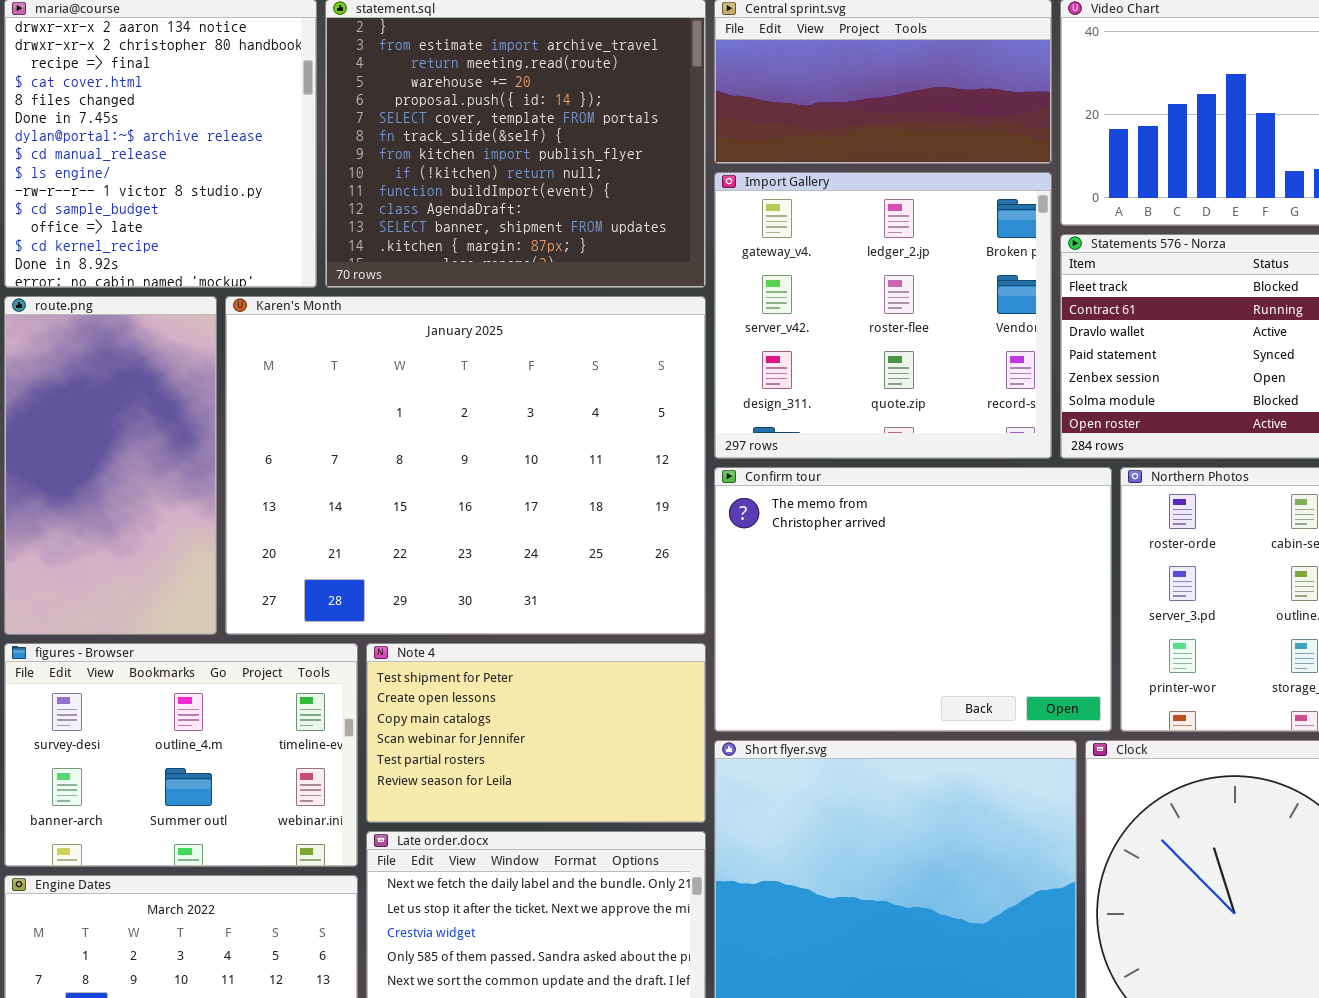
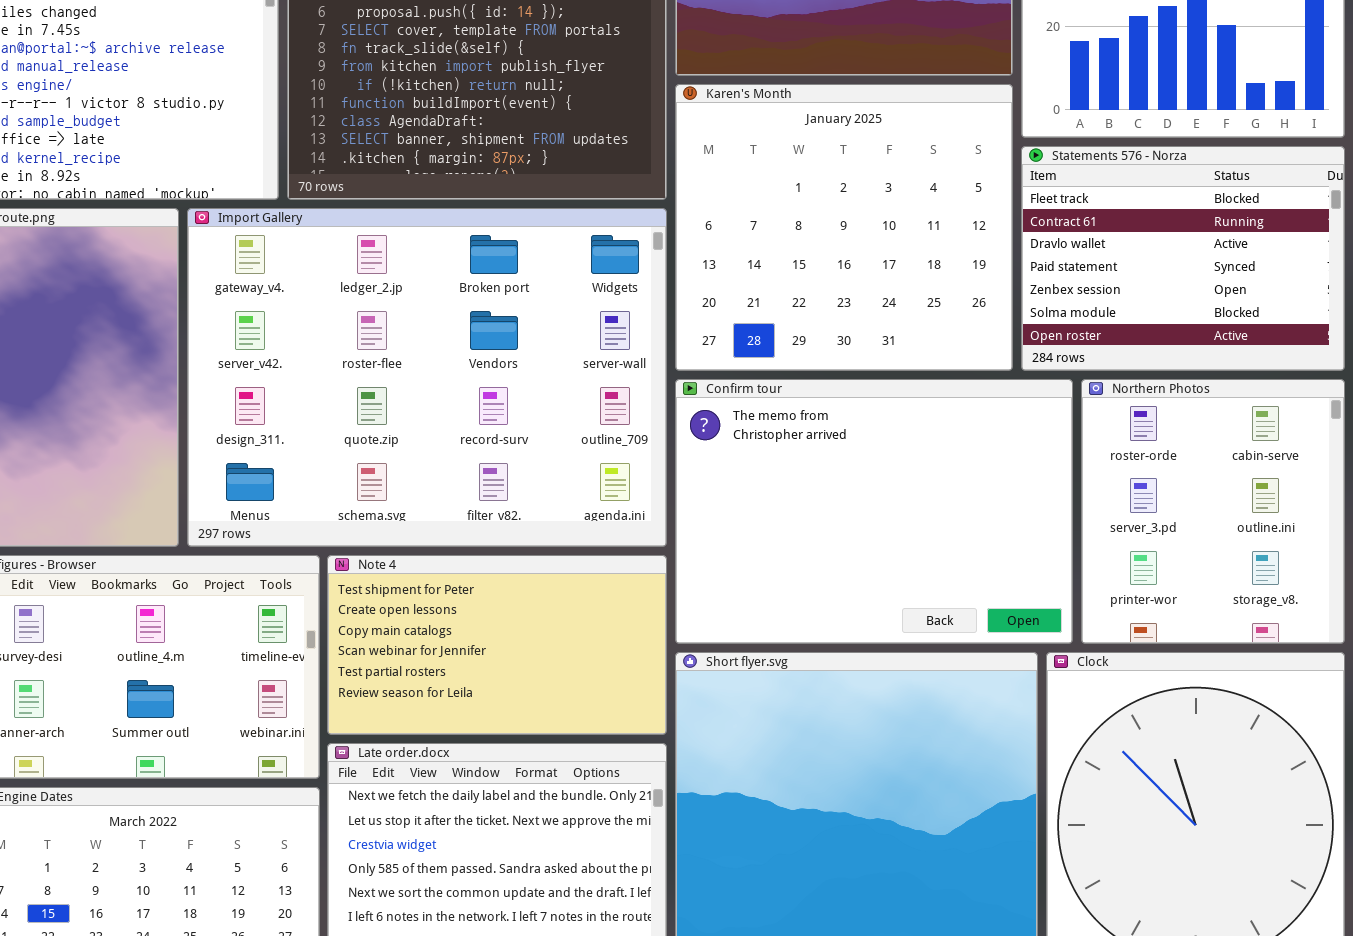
Import Gallery: [714,172,1052,459] -> [187,208,667,547], moved, resized
Karen's Month: [225,296,706,635] -> [675,84,1013,371], moved, resized

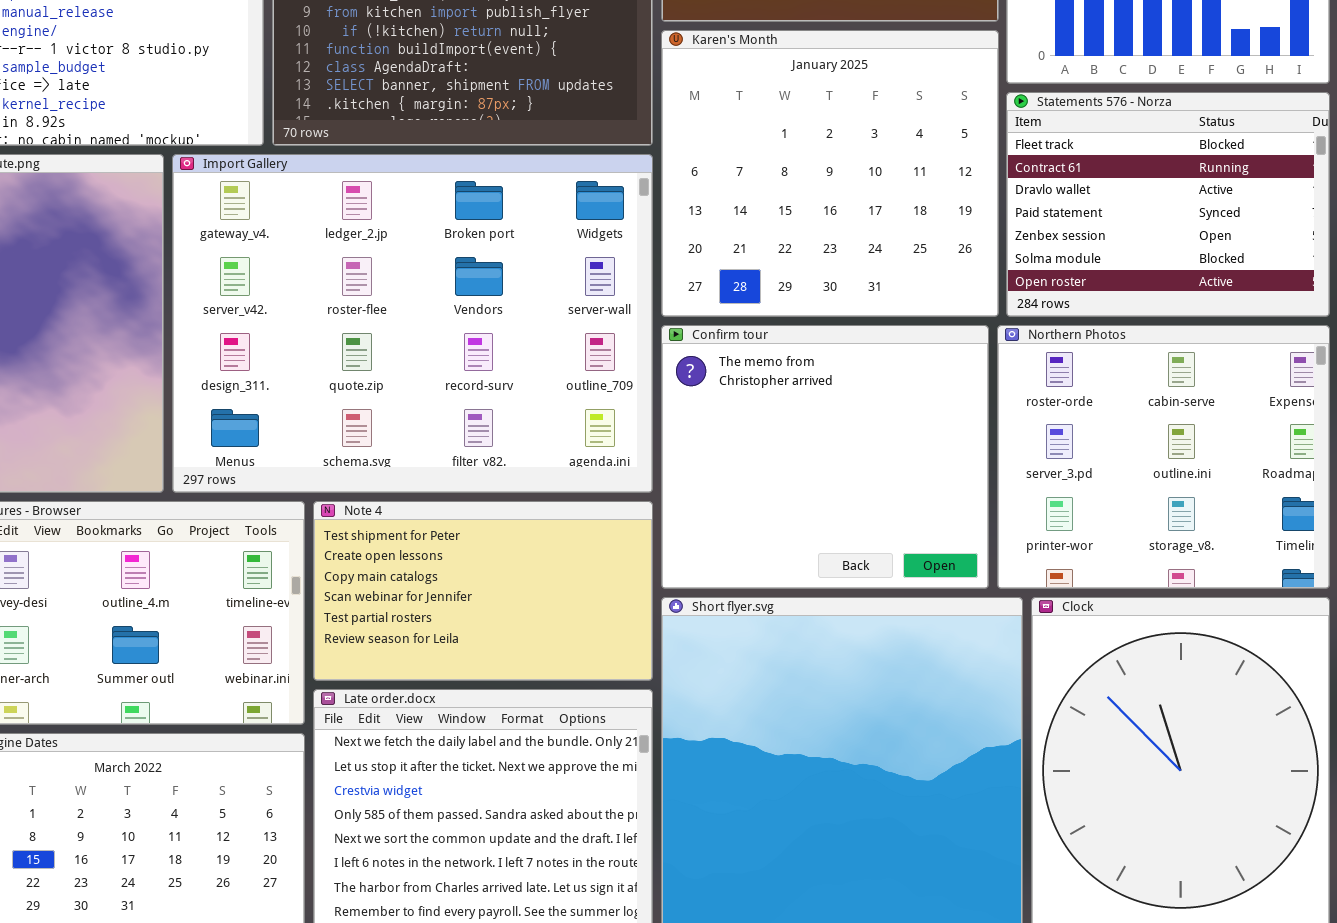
Confirm tour: [675,379,1073,644] -> [661,325,989,589], resized
Northern Photos: [1081,379,1345,644] -> [997,325,1330,589], resized

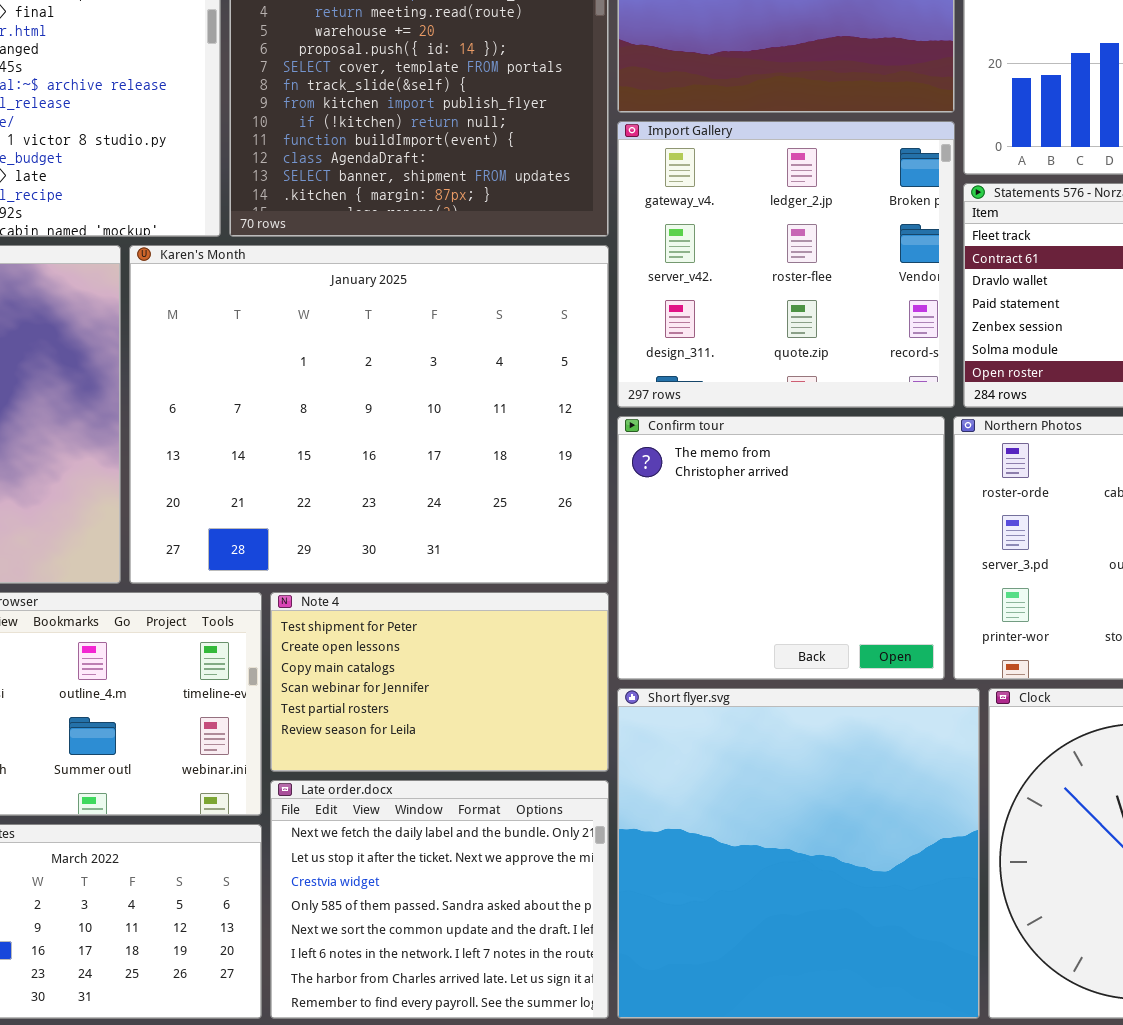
Karen's Month: [661,30,999,317] -> [129,245,609,584], moved, resized
Import Gallery: [172,154,653,493] -> [617,121,955,408], moved, resized

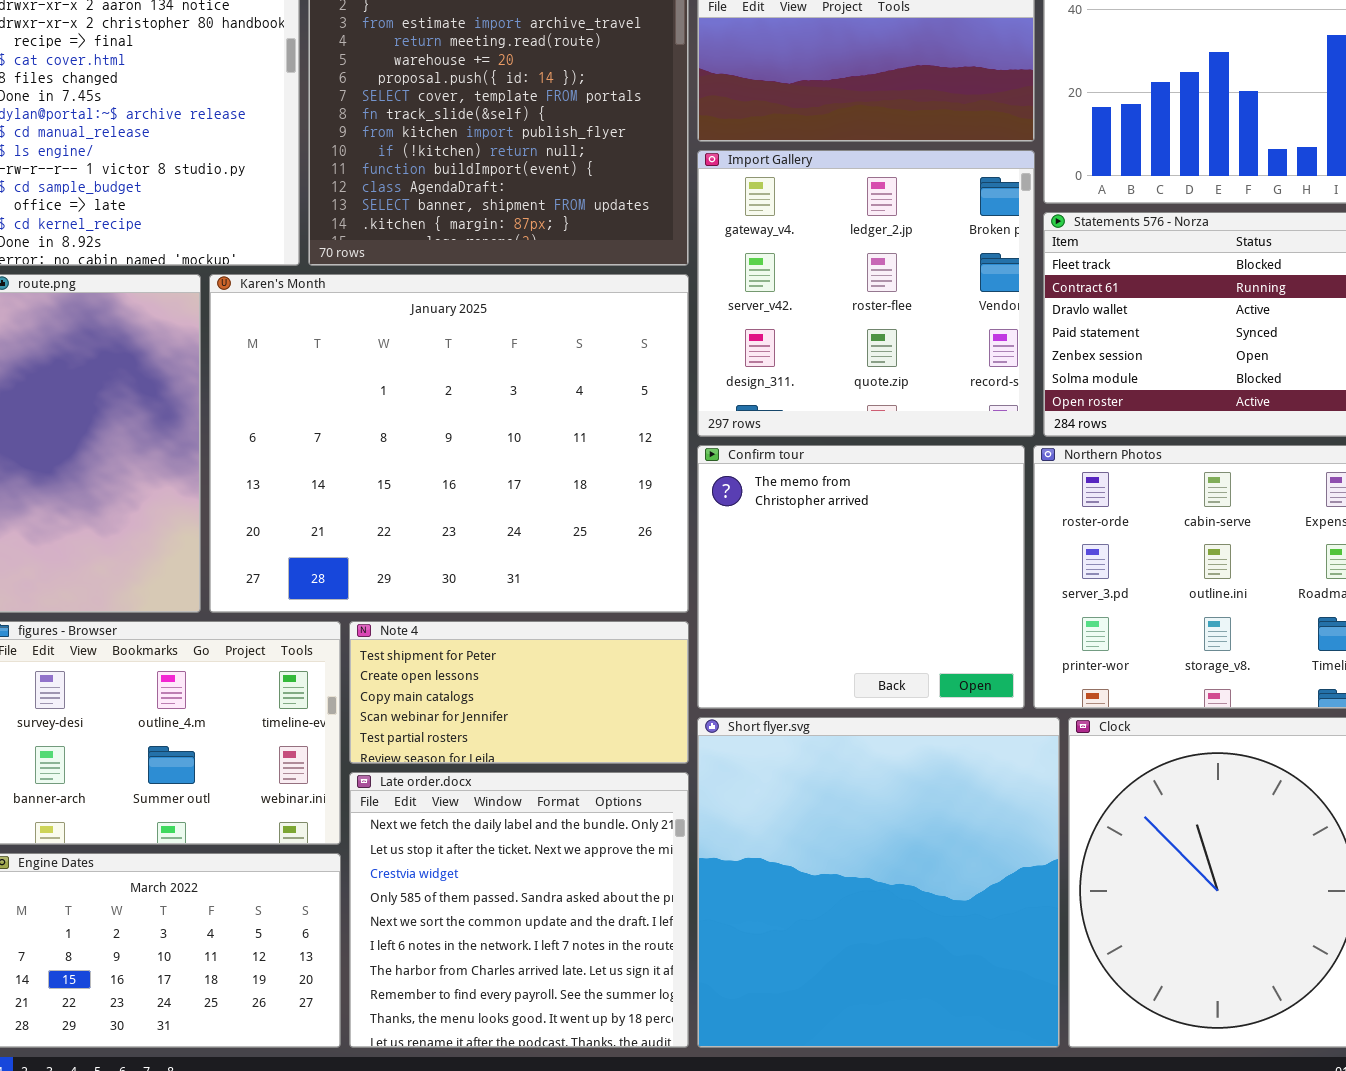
Note 4: [270,592,609,772] -> [349,621,689,764], resized
Late order.docx: [270,780,609,1019] -> [349,772,689,1048], resized

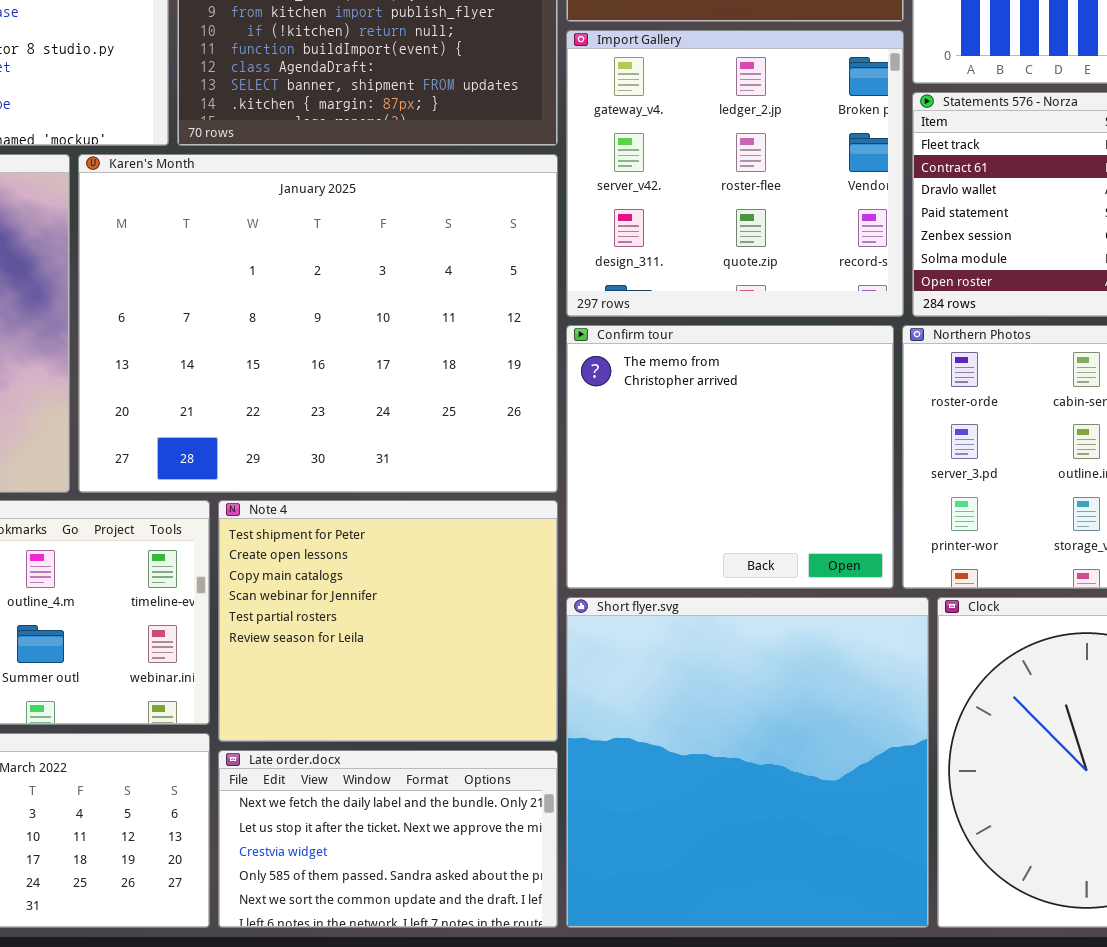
Note 4: [349,621,689,764] -> [218,500,558,742], resized
Late order.docx: [349,772,689,1048] -> [218,750,558,928], resized

